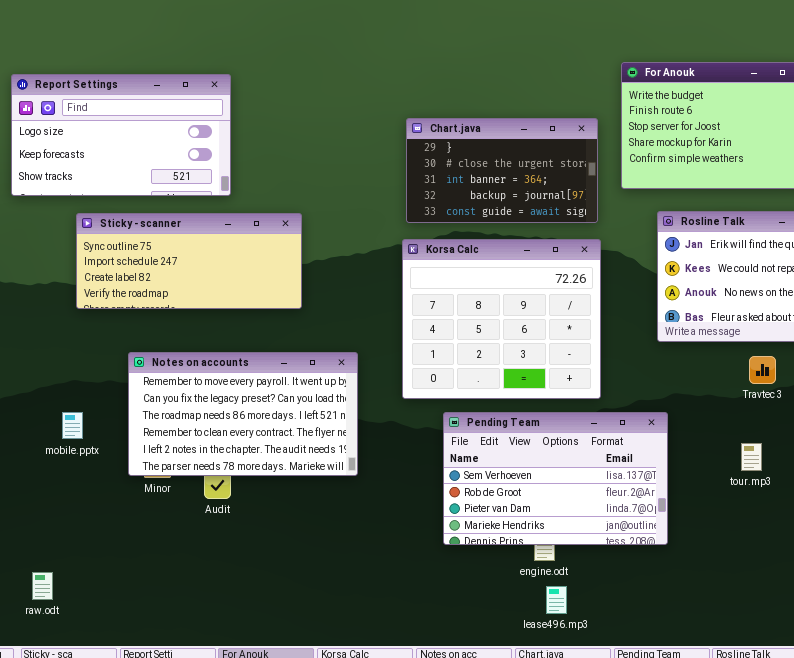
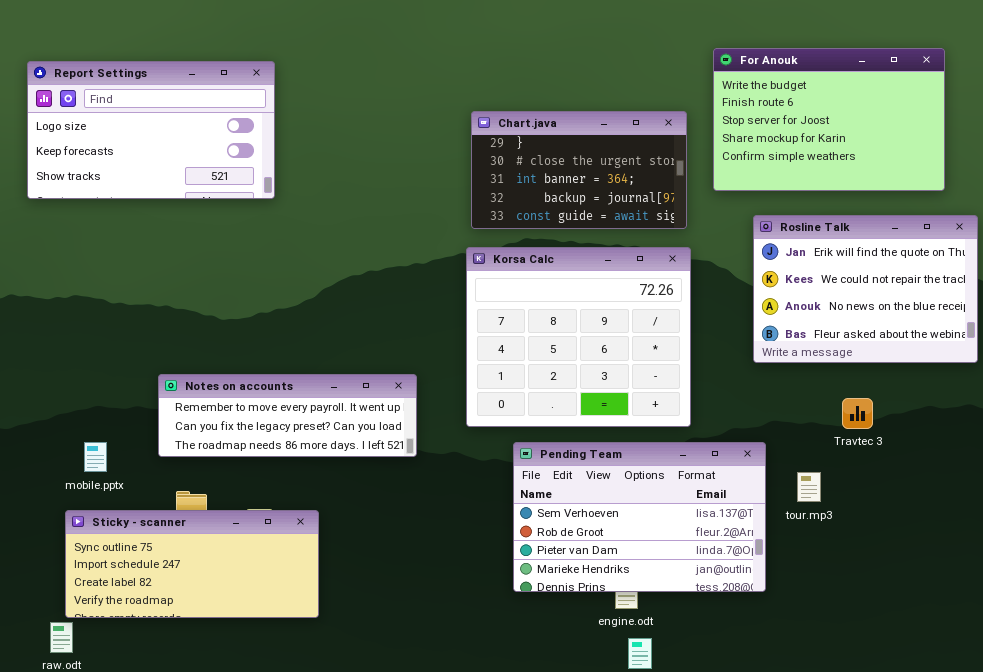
Sticky - scanner: [76,213,302,309] -> [65,510,319,618], moved
Notes on accounts: [128,352,358,476] -> [158,374,417,457], resized
Travtec 3: [749,356,776,384] -> [842,398,873,429], moved
tour.mp3: [741,443,762,471] -> [797,472,821,502], moved

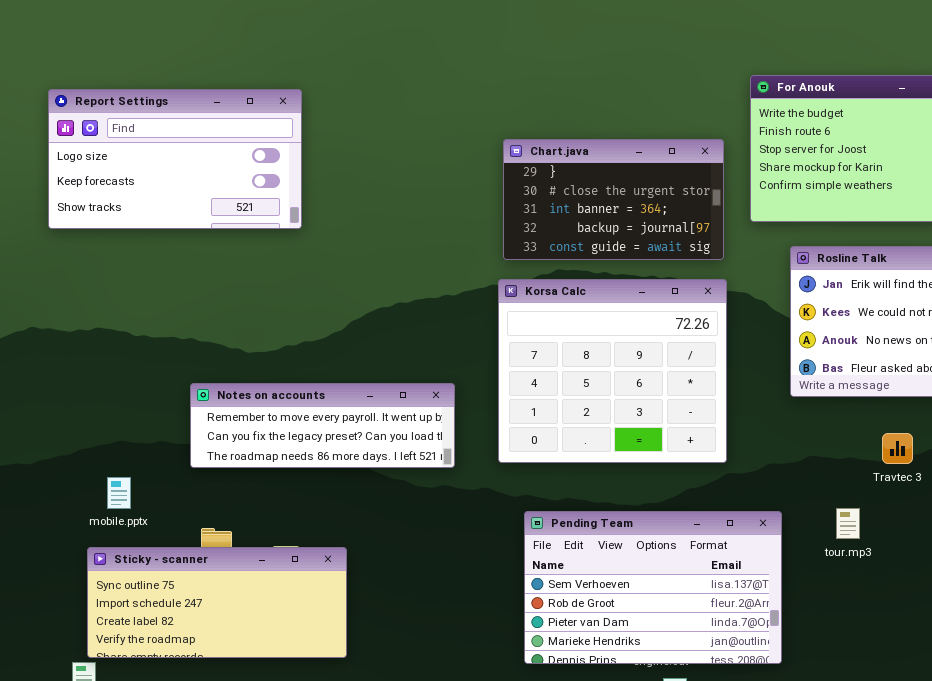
Notes on accounts: [158,374,417,457] -> [190,383,455,468], moved
Pending Team: [513,442,766,592] -> [524,511,782,664], moved

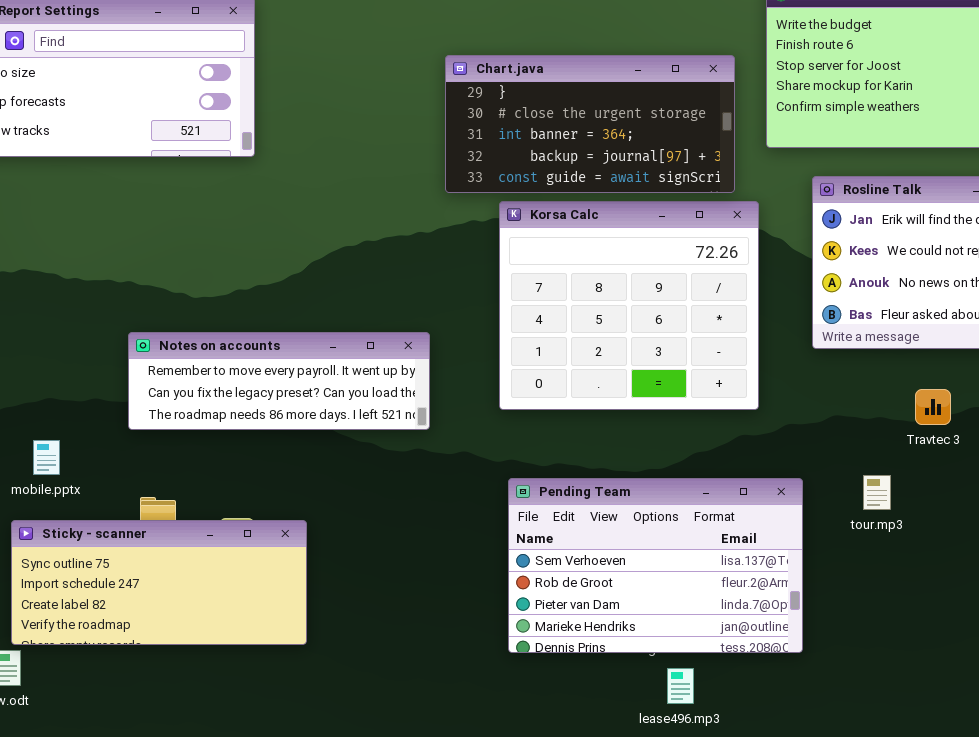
Chart.java: [503,139,724,260] -> [445,55,735,193], resized
Korsa Calc: [498,279,727,463] -> [499,201,759,410], moved

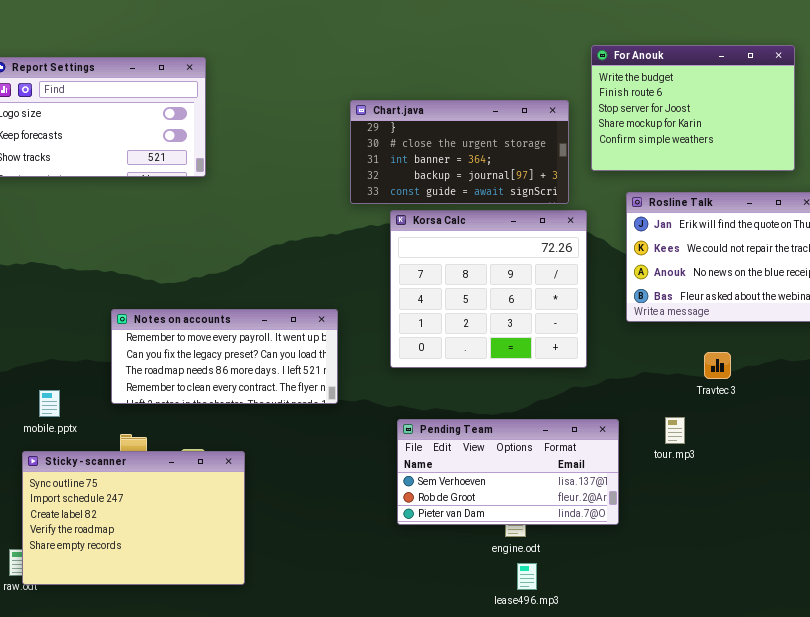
Notes on accounts: [128,332,430,430] -> [111,309,338,404], resized
Pending Team: [508,478,803,653] -> [397,419,619,525], resized
Sticky - scanner: [11,520,307,645] -> [22,451,245,585], resized

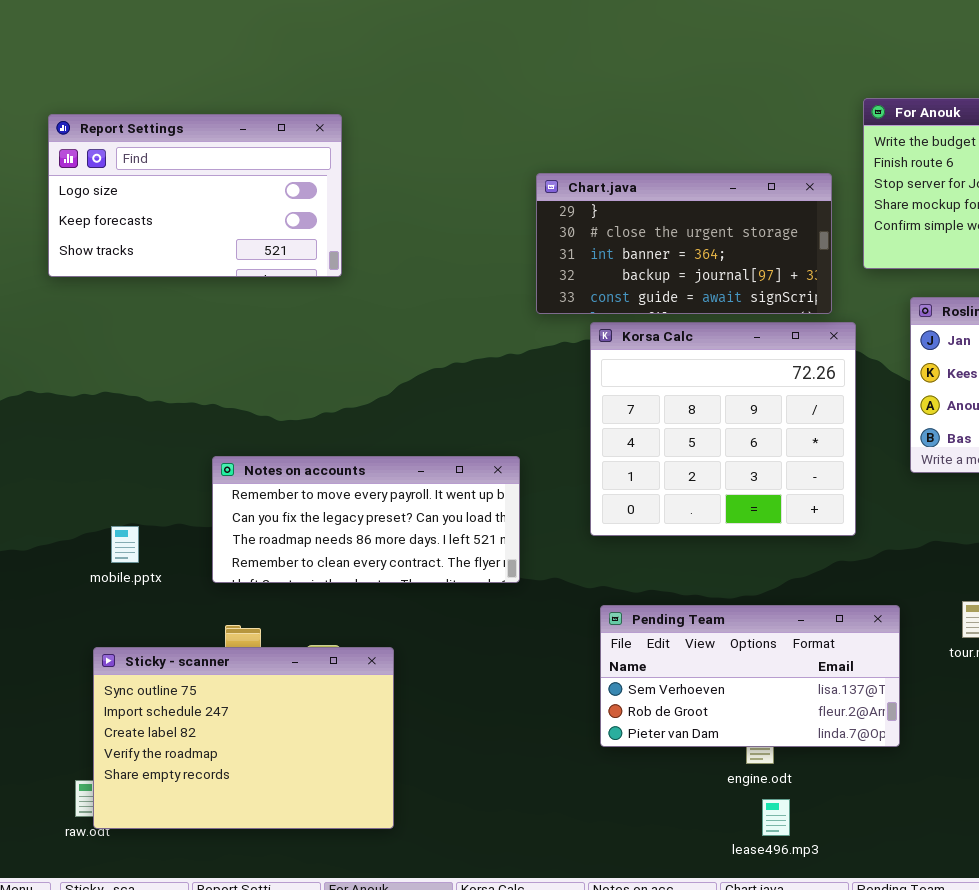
mobile.pptx: [39,390,60,417] -> [111,526,139,563], moved

